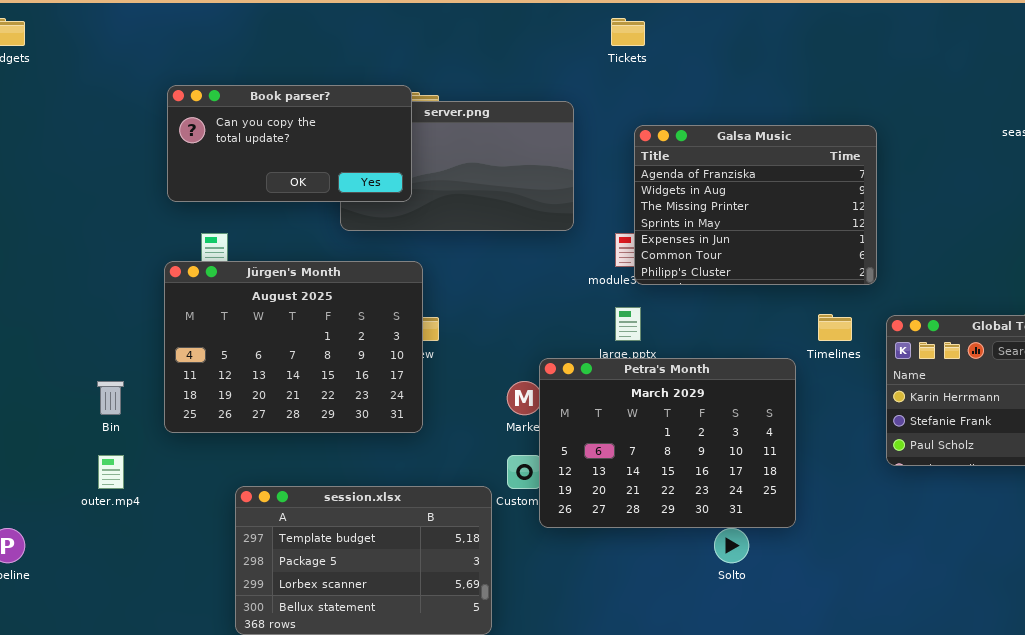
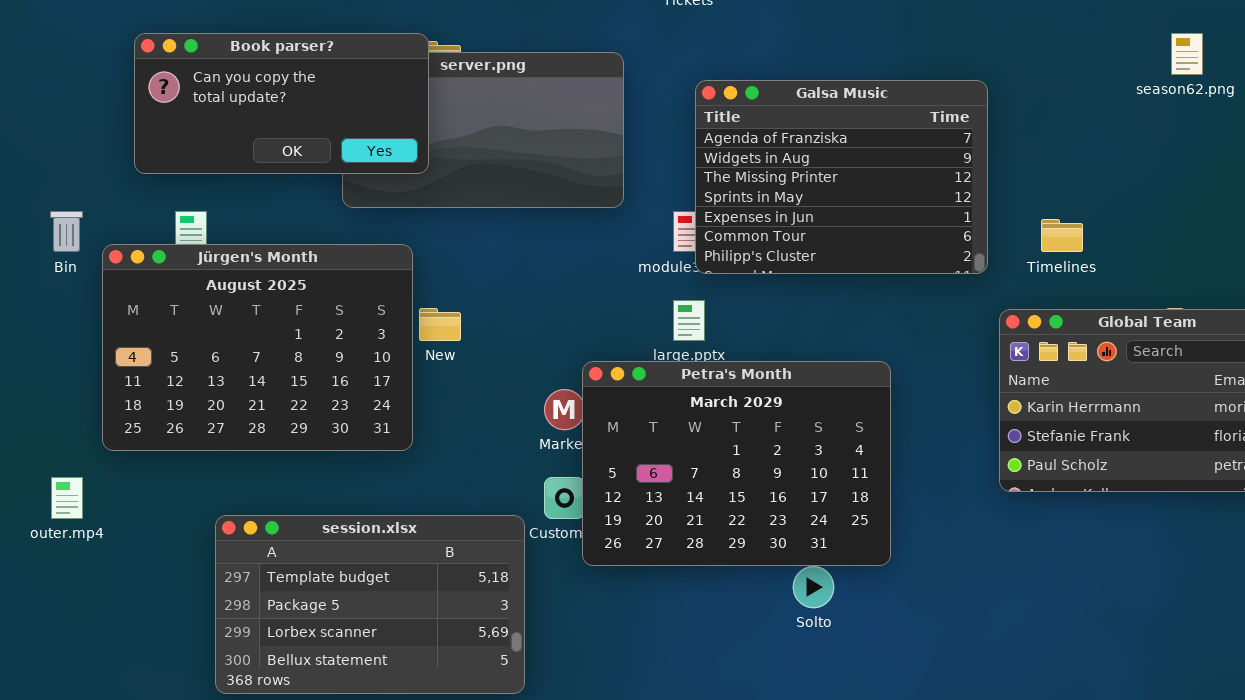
Jürgen's Month: [164,261,423,433] -> [102,244,413,451], moved
Timelines: [818,314,852,341] -> [1041,219,1083,252], moved
Bin: [97,381,124,415] -> [50,211,83,252], moved

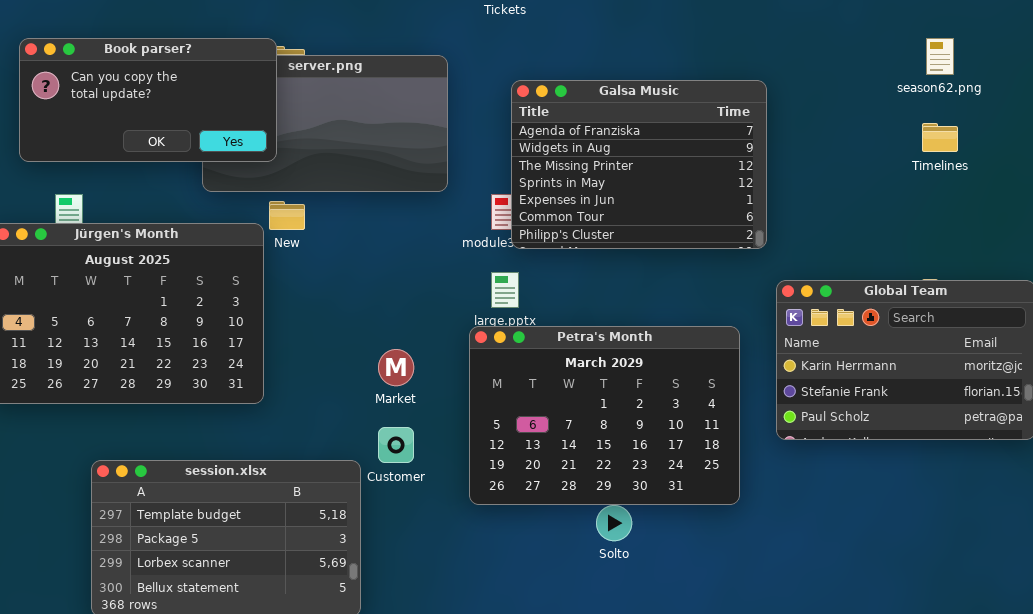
Timelines: [1041,219,1083,252] -> [922,123,958,152], moved
New: [419,308,461,341] -> [269,201,305,230], moved
Petra's Month: [582,361,891,566] -> [469,326,740,505], moved

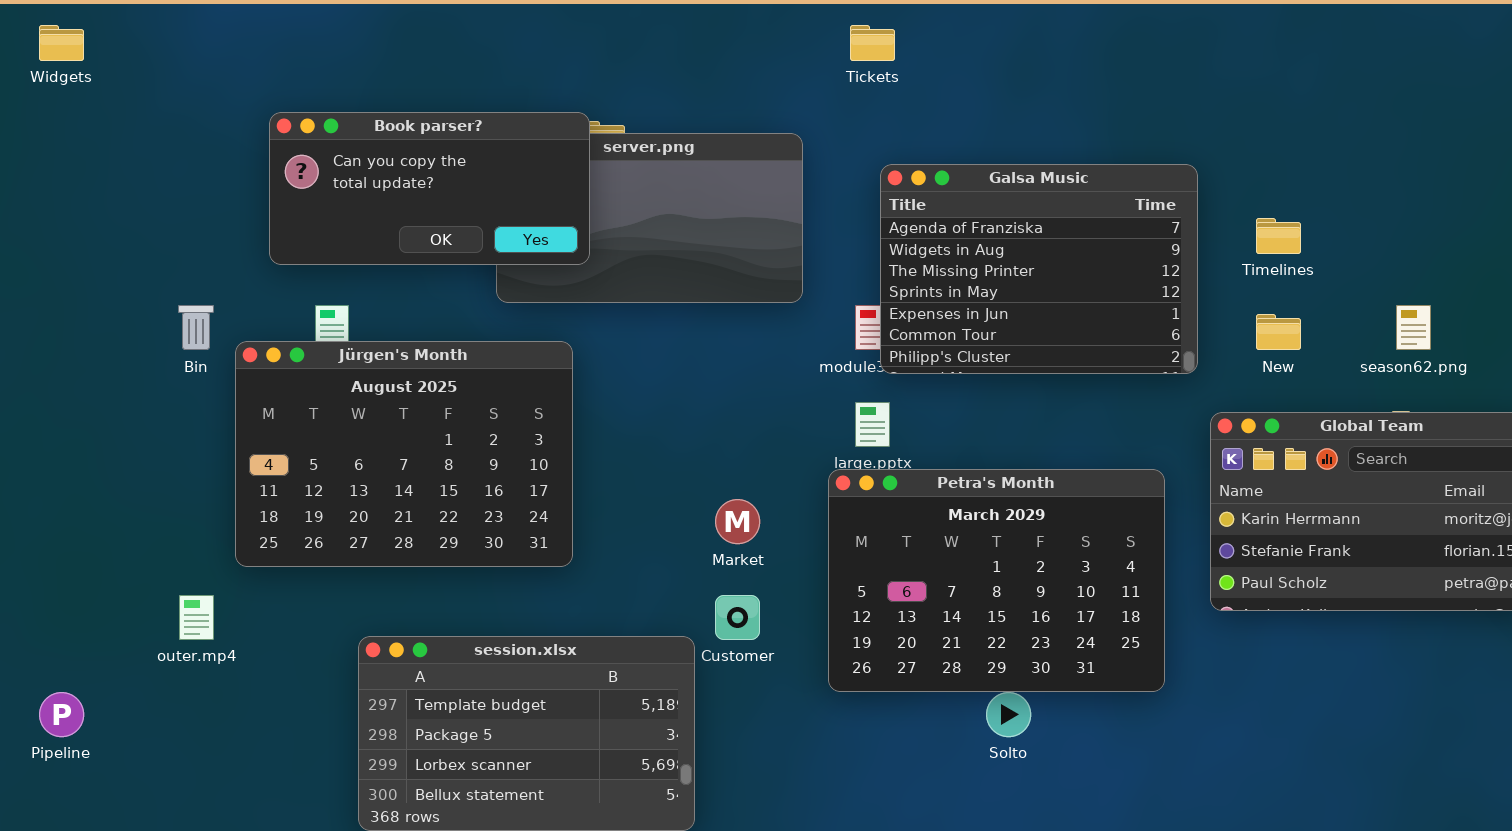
season62.png: [926,38,954,75] -> [1396,305,1431,350], moved
Timelines: [922,123,958,152] -> [1256,218,1301,254], moved
New: [269,201,305,230] -> [1256,314,1301,350], moved

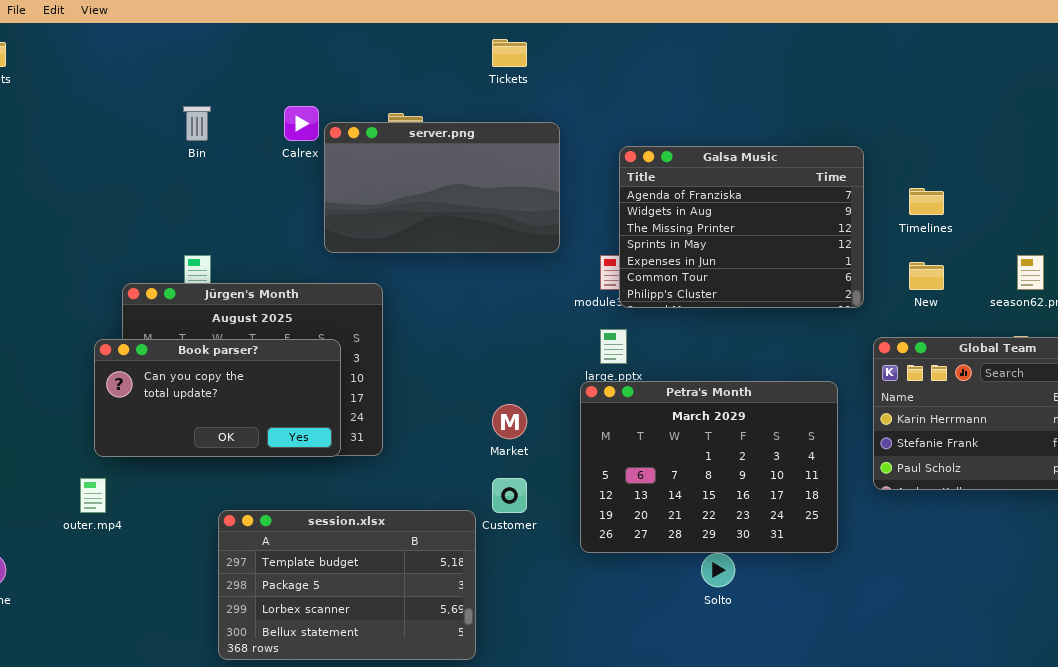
Tickets: [850,25,895,61] -> [492,39,527,67], moved
Book parser?: [269,112,590,265] -> [94,339,341,457], moved
Bin: [178,305,214,350] -> [183,106,211,141], moved

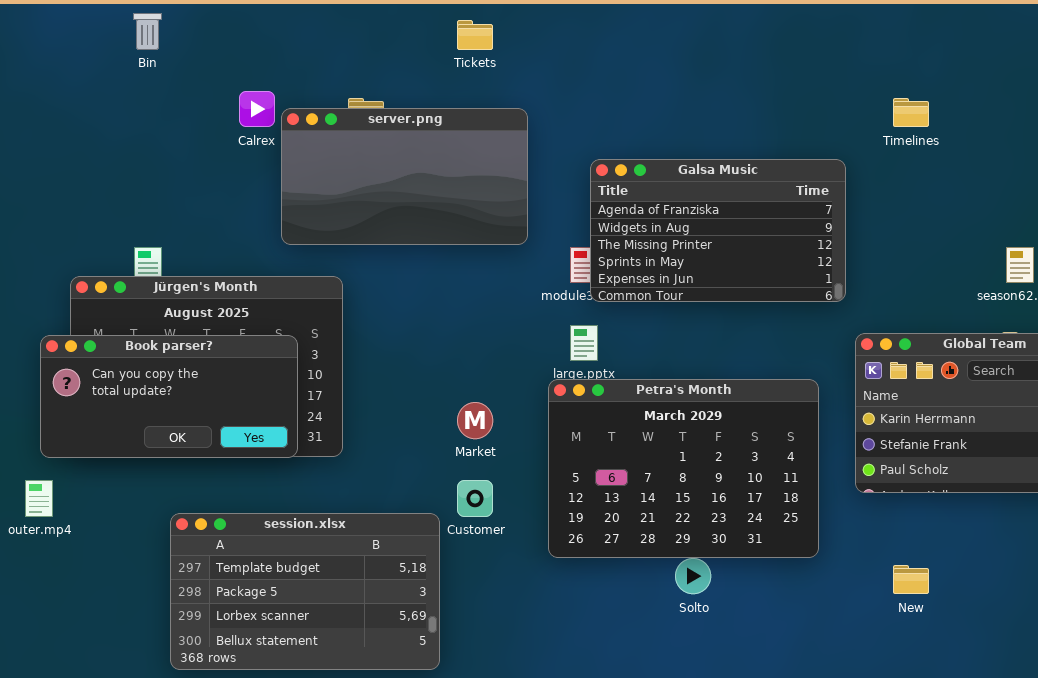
Bin: [183,106,211,141] -> [133,13,162,50], moved
Galsa Music: [619,146,864,308] -> [590,159,846,302], resized
Timelines: [909,188,944,215] -> [893,98,929,127], moved
New: [909,262,944,290] -> [893,565,929,594], moved

